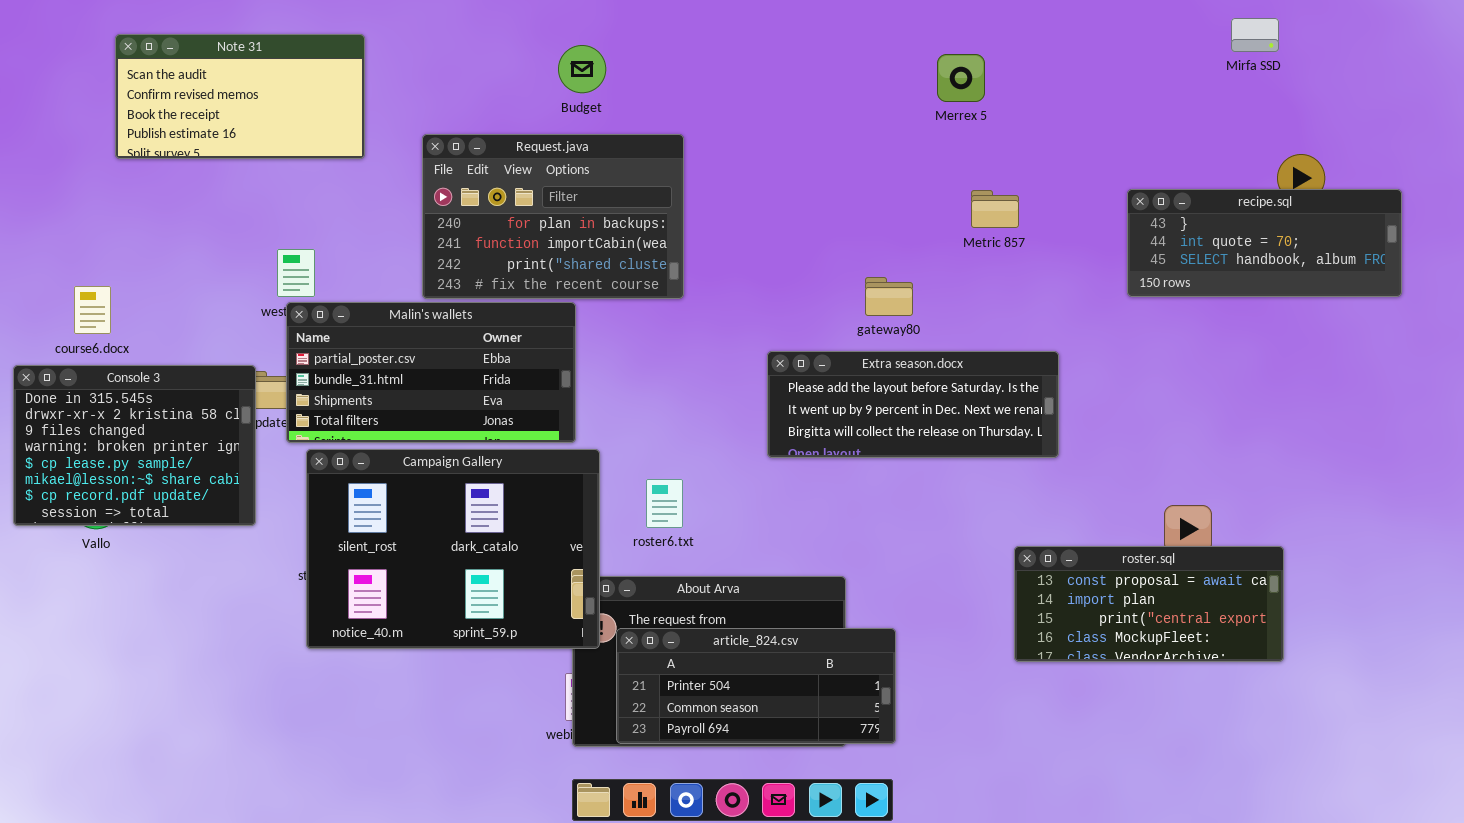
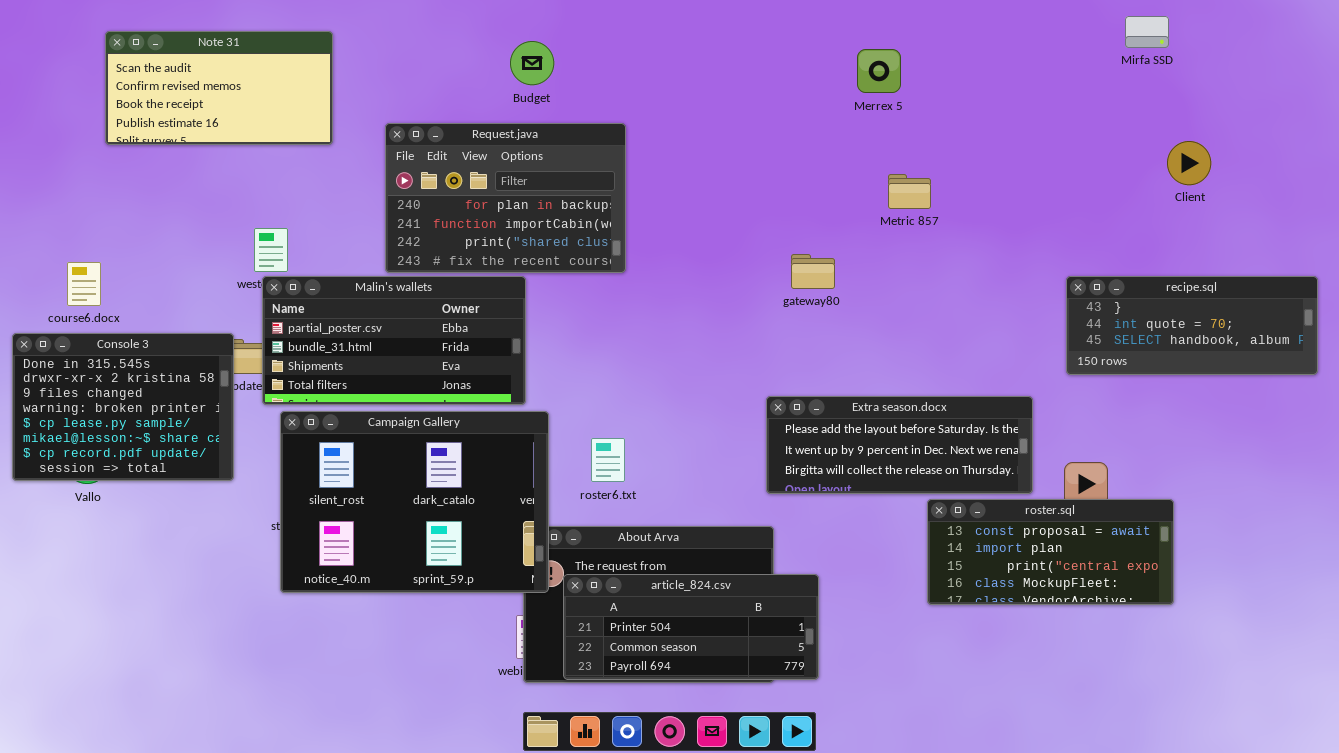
recipe.sql: [1127,189,1402,297] -> [1066,276,1318,375], moved
Extra season.docx: [767,351,1059,458] -> [766,396,1033,494], moved

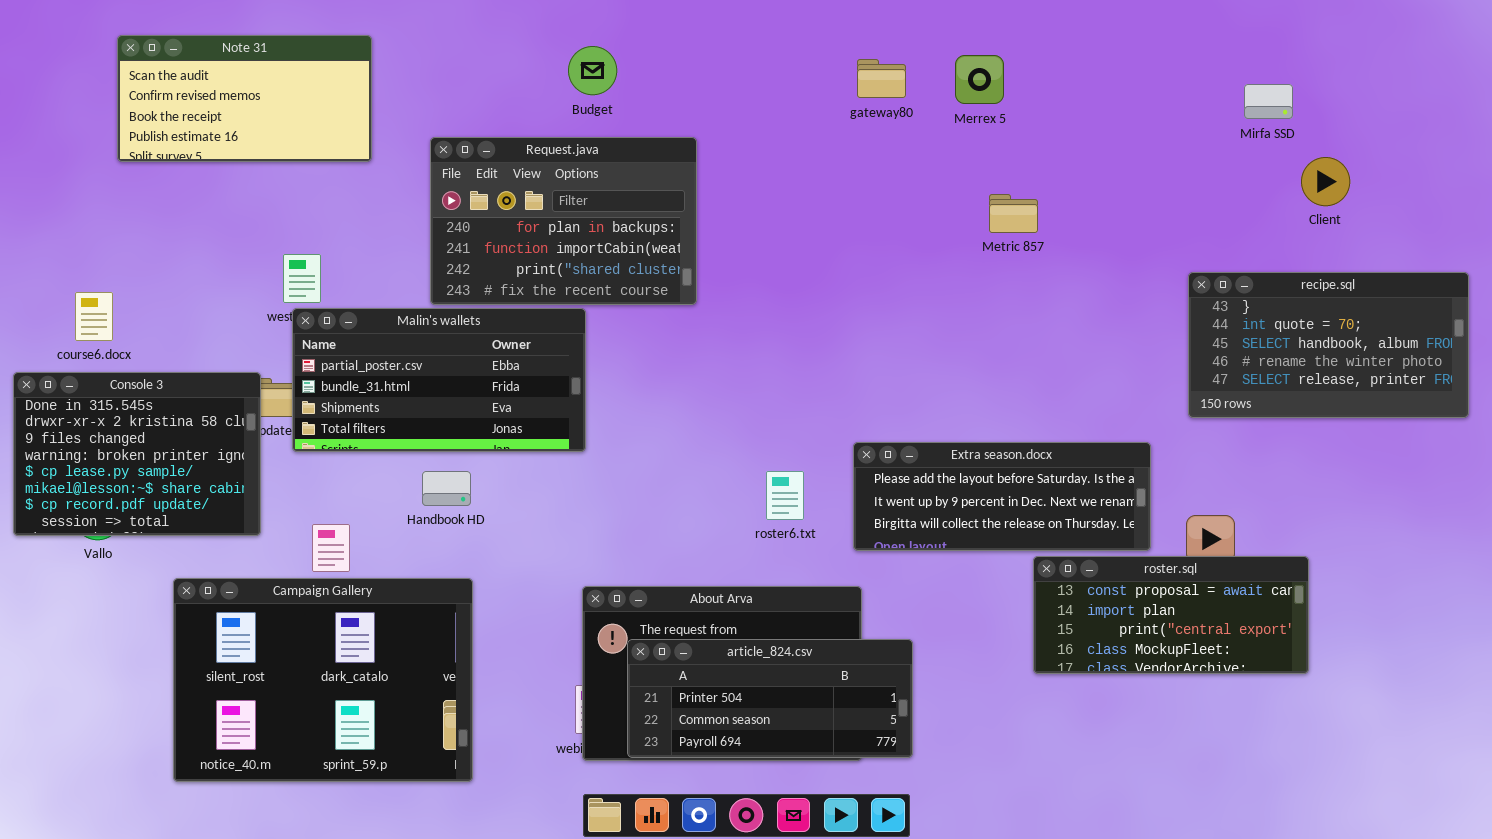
Mirfa SSD: [1125,16,1169,48] -> [1244,84,1293,119], moved
gateway80: [791,254,835,289] -> [857,59,906,98], moved
recipe.sql: [1066,276,1318,375] -> [1188,272,1469,418], resized
Campaign Gallery: [280,411,549,593] -> [173,578,473,782], moved
roster6.txt: [591,438,625,482] -> [766,471,804,520], moved

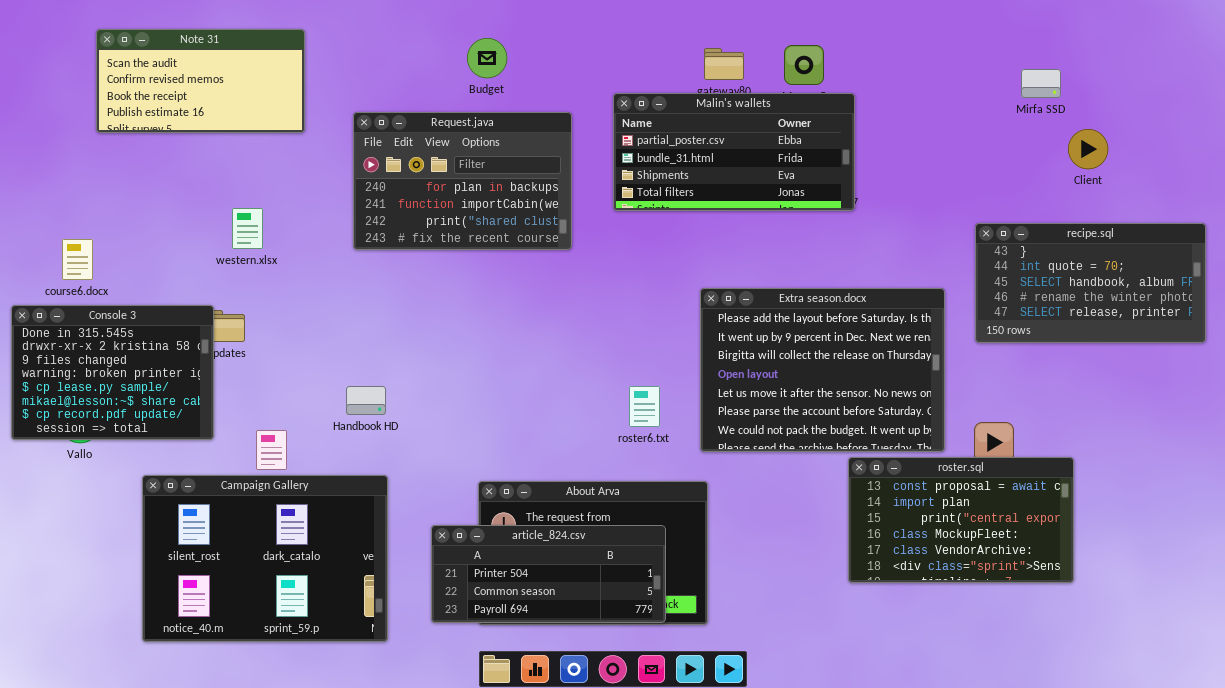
Malin's wallets: [292,308,586,452] -> [613,93,855,211], moved
Extra season.docx: [853,442,1151,551] -> [700,288,945,452], resized
roster.sql: [1033,556,1309,674] -> [848,457,1074,583], resized
article_824.csv: [627,639,913,758] -> [431,525,666,623], moved

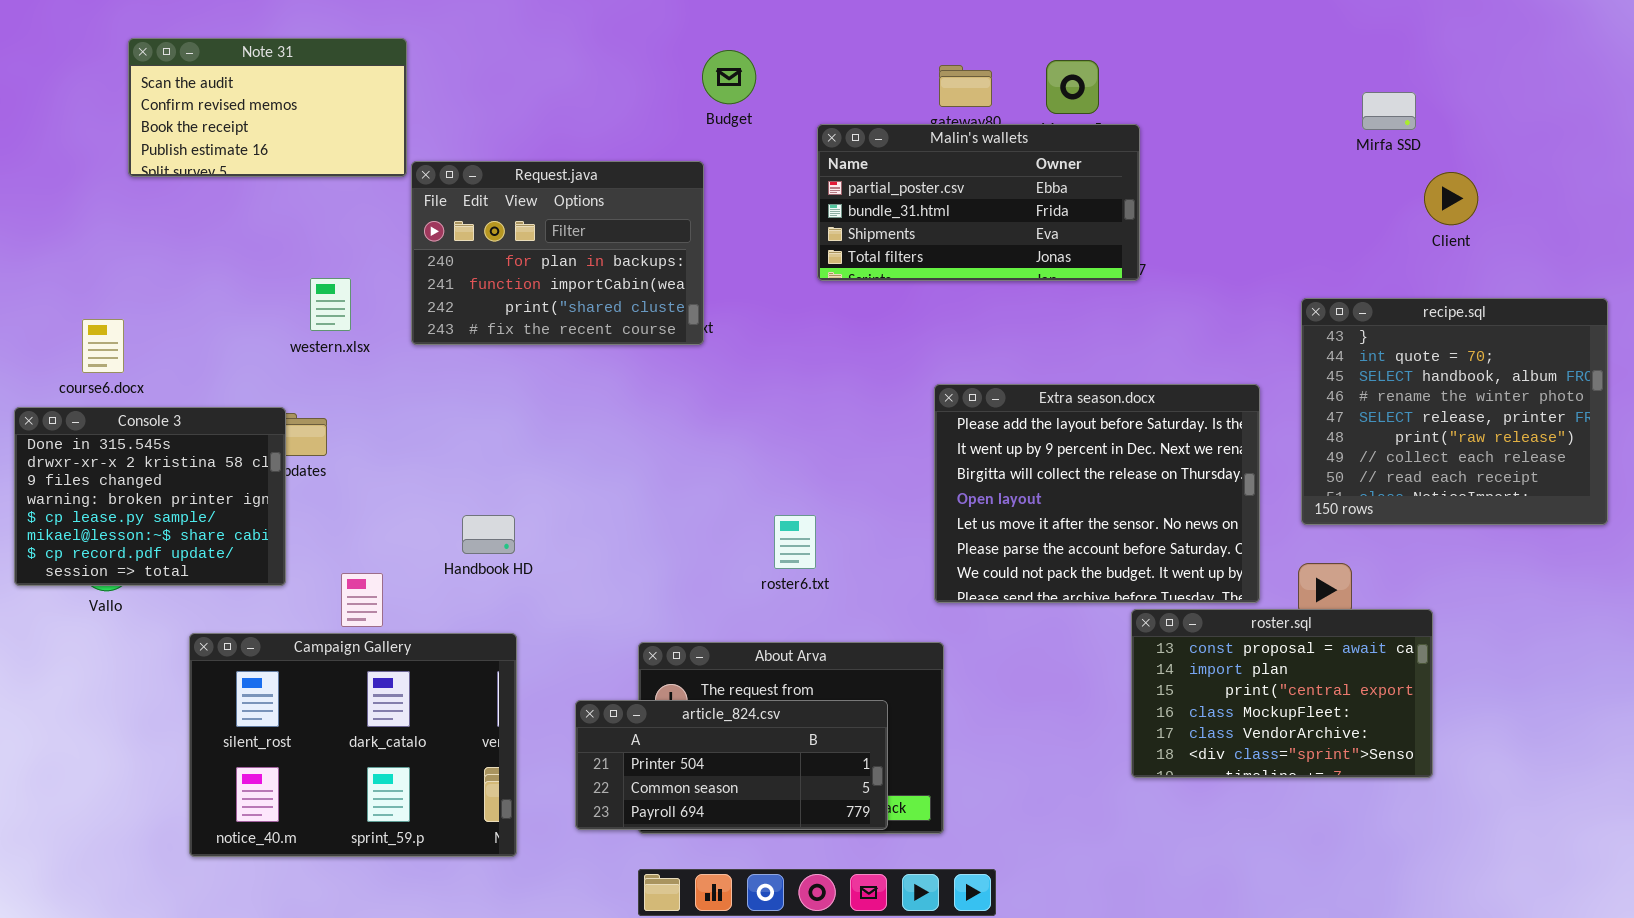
Budget: [467,38,507,78] -> [702,50,756,104], moved
Request.java: [353,112,572,250] -> [411,161,704,345], moved
recipe.sql: [975,223,1206,343] -> [1301,298,1608,525], resized
roster6.txt: [629,386,660,427] -> [774,515,816,569], moved

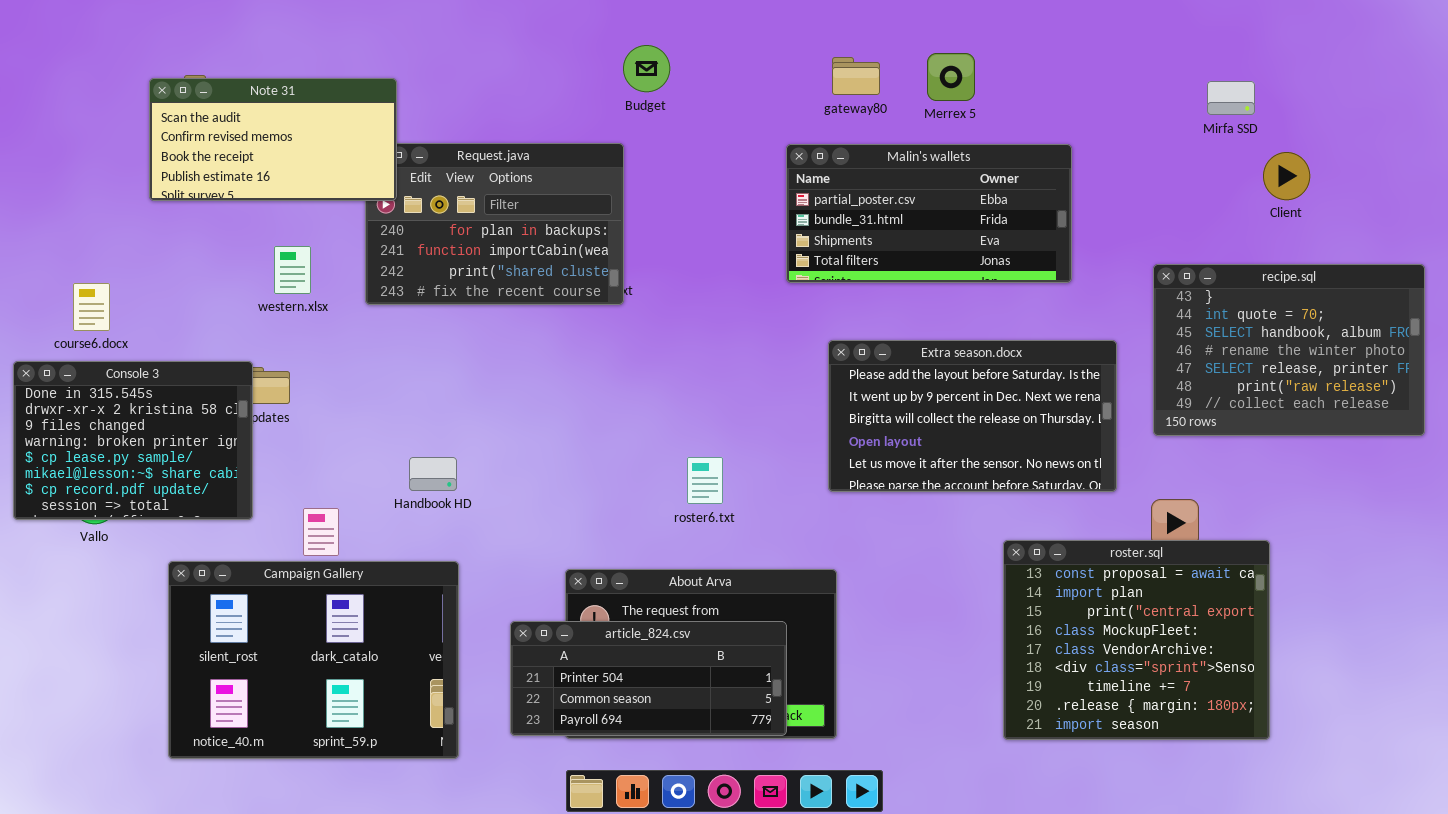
Note 31: [128,38,407,177] -> [149,78,397,201], moved
Malin's wallets: [817,124,1140,281] -> [786,144,1072,283], moved
recipe.sql: [1301,298,1608,525] -> [1153,264,1425,436], resized
Extra season.docx: [934,384,1260,603] -> [828,340,1117,492], resized
roster.sql: [1131,609,1433,778] -> [1003,540,1270,740], resized

